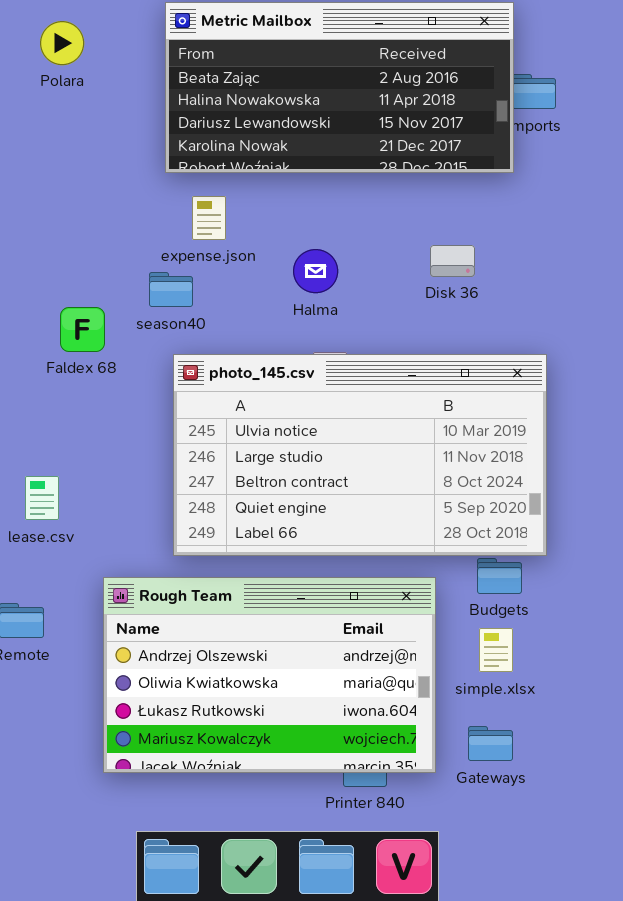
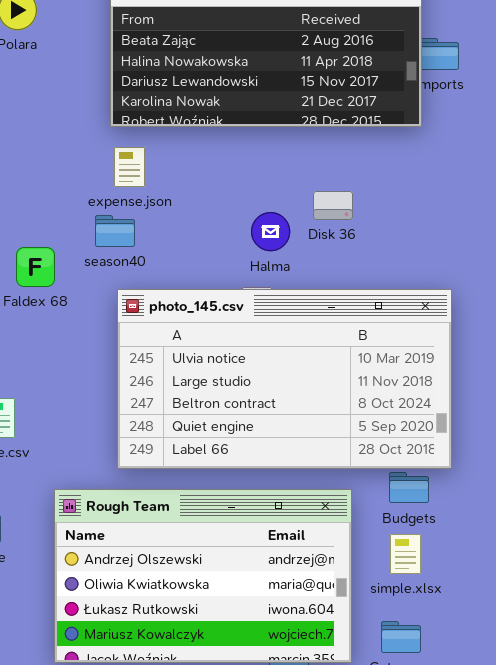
expense.json: [192,196,226,240] -> [114,147,145,187], moved
Disk 36: [430,245,475,277] -> [313,191,353,220], moved
Halma: [293,249,338,293] -> [251,212,290,251], moved

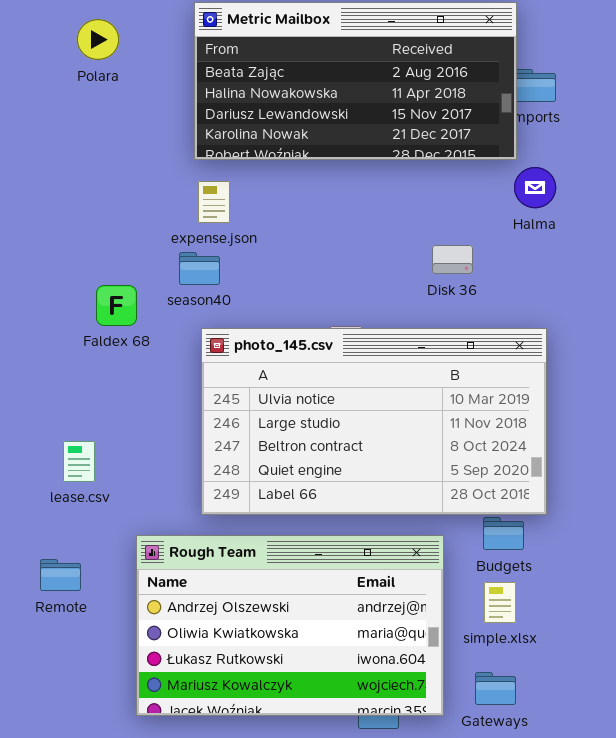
Disk 36: [313,191,353,220] -> [432,245,473,274], moved
Halma: [251,212,290,251] -> [514,167,556,208], moved

